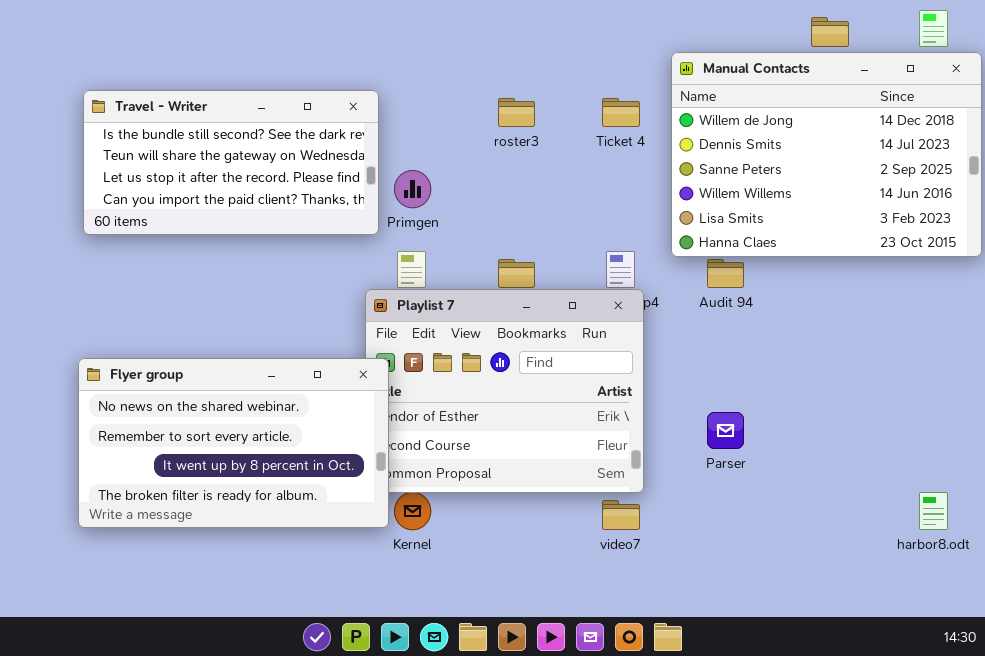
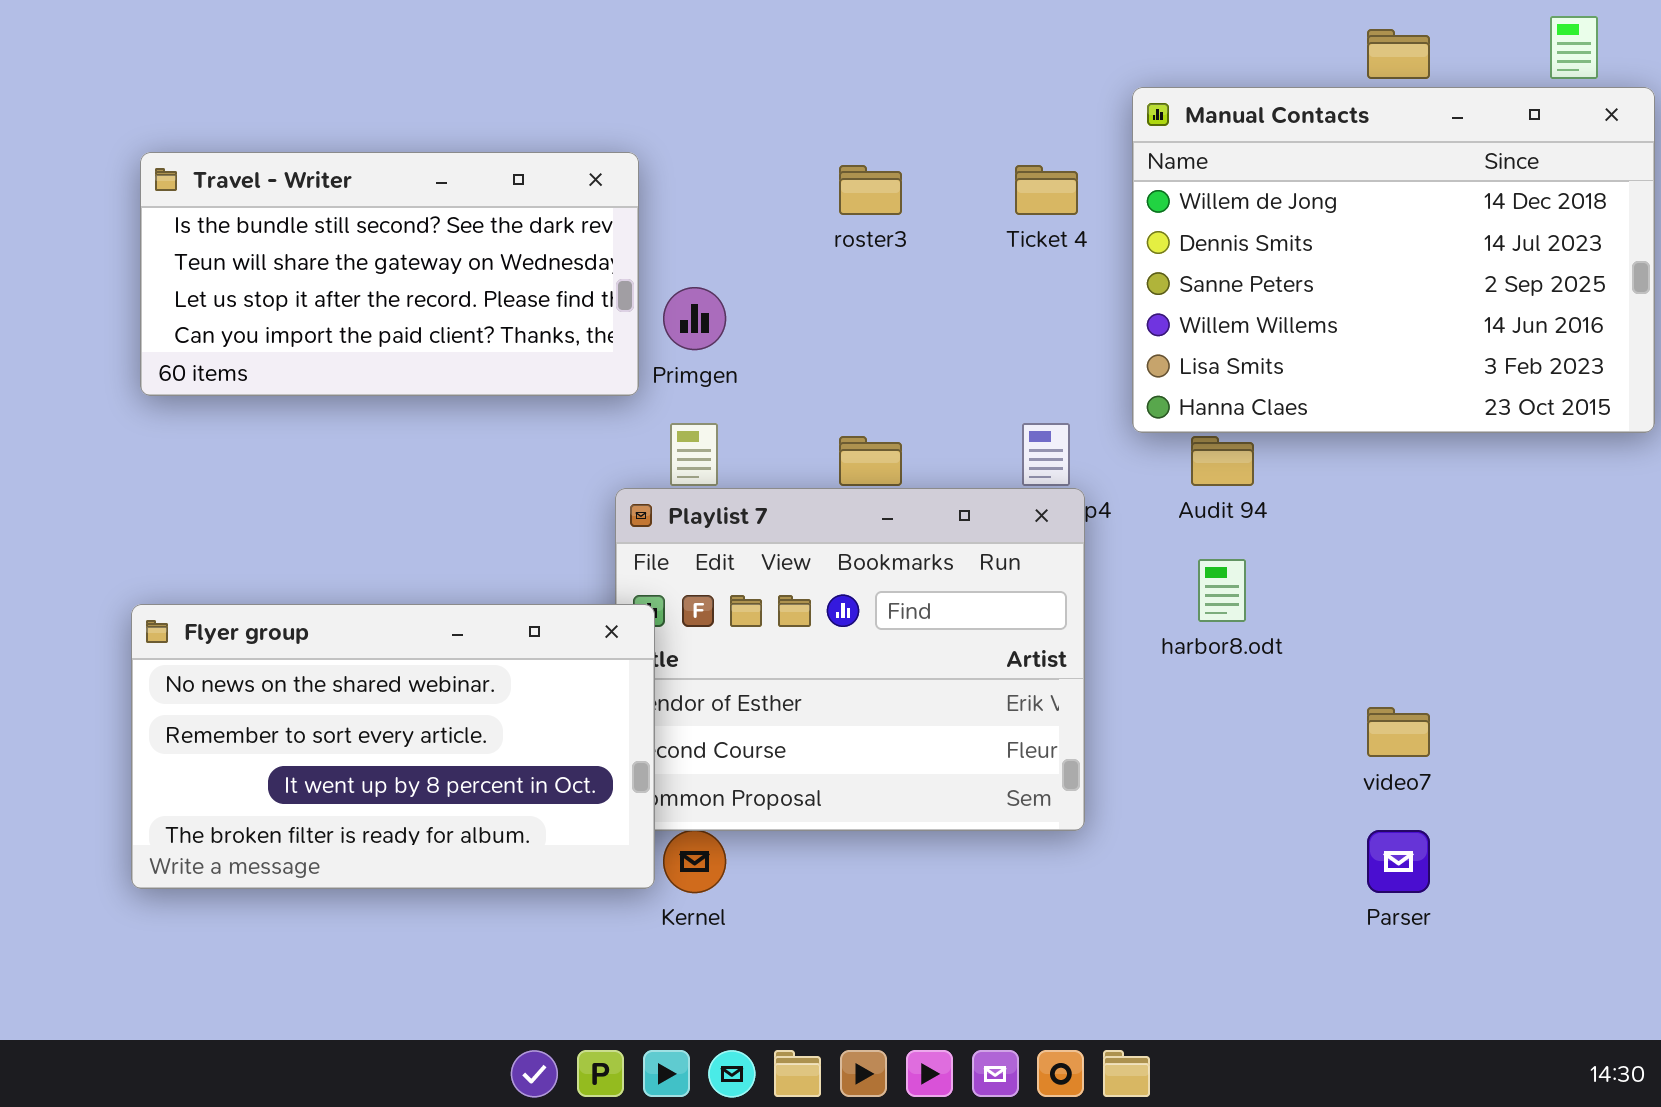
Parser: [707,412,744,449] -> [1367,830,1430,893], moved
harbor8.odt: [919,492,948,530] -> [1198,559,1246,622], moved
video7: [602,500,640,530] -> [1367,707,1430,757], moved

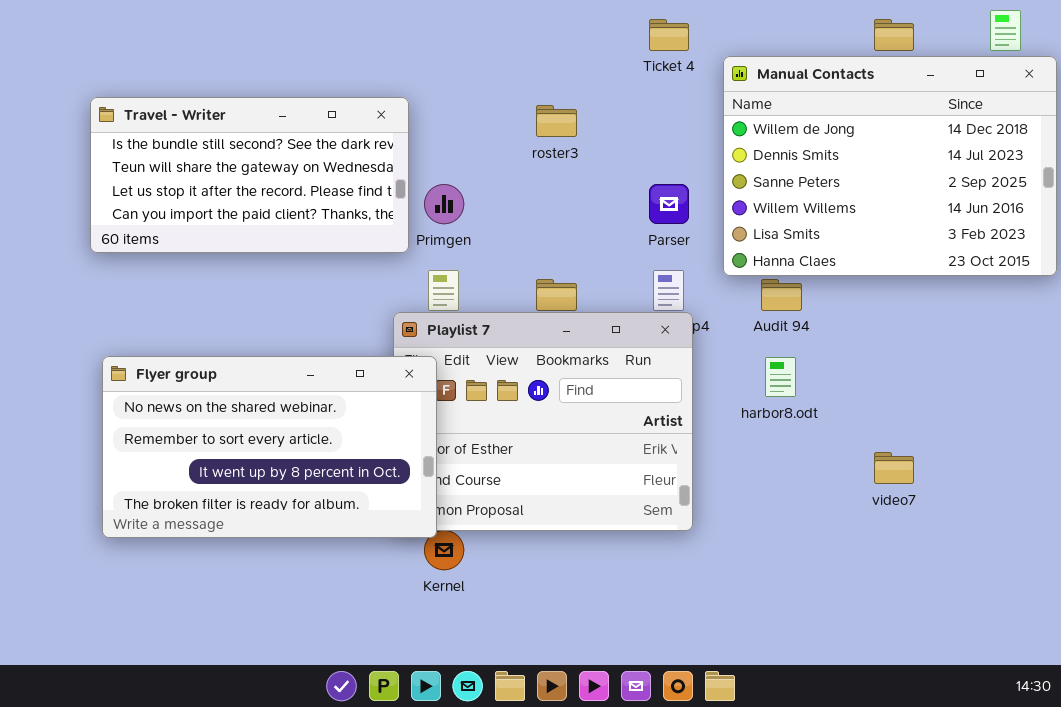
Ticket 4: [1015,165,1078,215] -> [649,19,689,51], moved
Flyer group: [131,604,655,889] -> [102,356,437,538], moved
Parser: [1367,830,1430,893] -> [649,184,689,224], moved

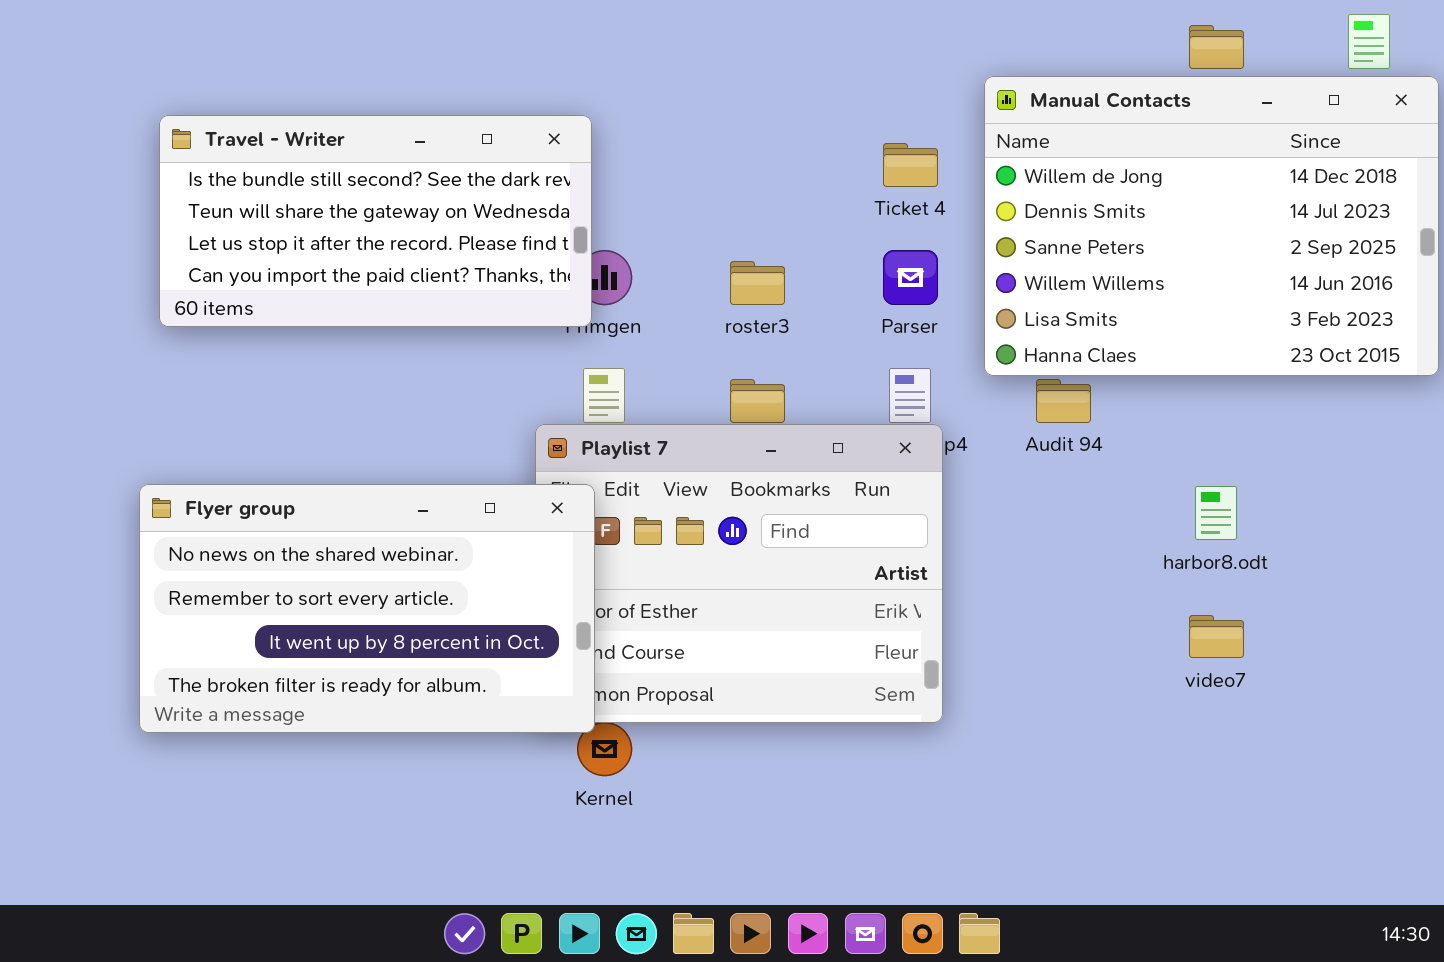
Ticket 4: [649,19,689,51] -> [883,143,938,187], moved
Travel - Writer: [90,97,409,253] -> [159,115,592,327], moved
roster3: [536,105,577,137] -> [730,261,785,305], moved
harbor8.odt: [765,357,796,397] -> [1195,486,1237,540], moved

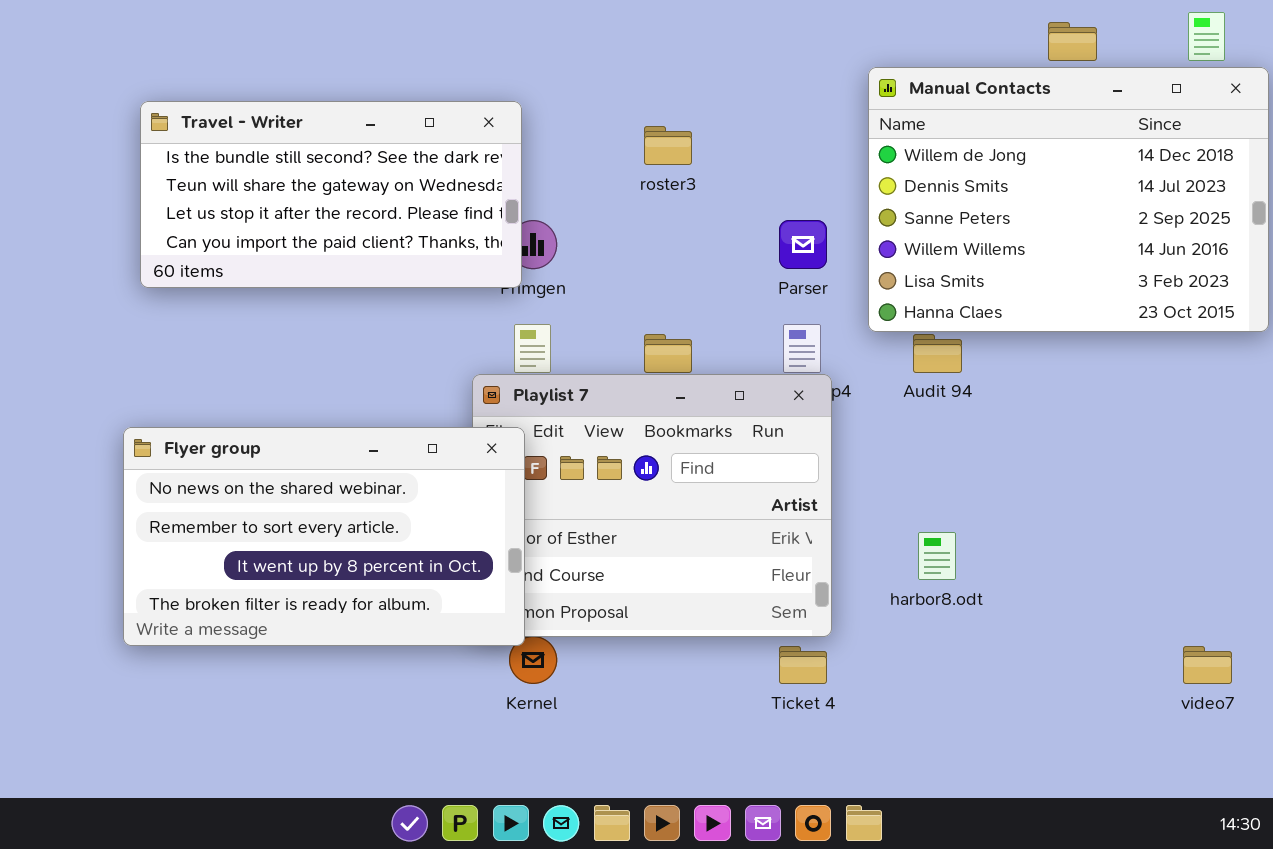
Ticket 4: [883,143,938,187] -> [779,646,827,684], moved
roster3: [730,261,785,305] -> [644,126,692,165], moved
harbor8.odt: [1195,486,1237,540] -> [918,532,956,580], moved
video7: [1189,615,1244,658] -> [1183,646,1232,684], moved

